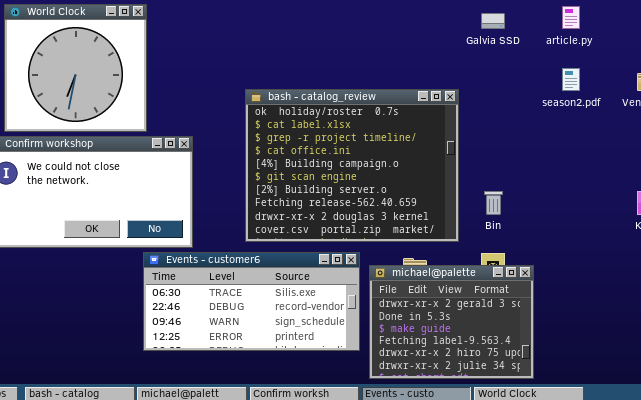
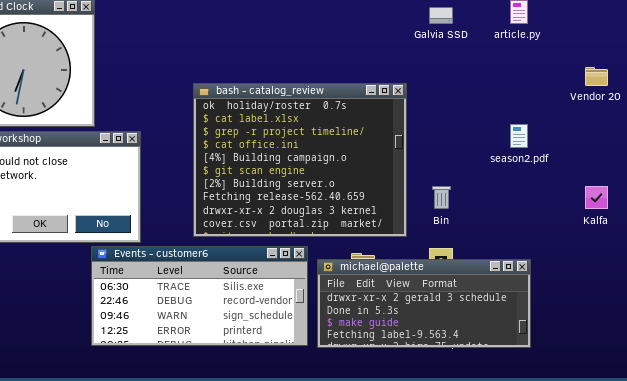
season2.pdf: [562,68,580,91] -> [510,124,528,148], moved
michael@palette: [369,265,534,379] -> [317,259,531,348], resized

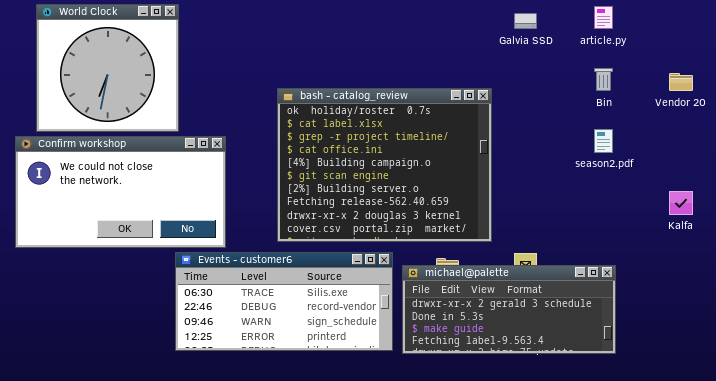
Bin: [432,186,451,209] -> [594,68,613,91], moved

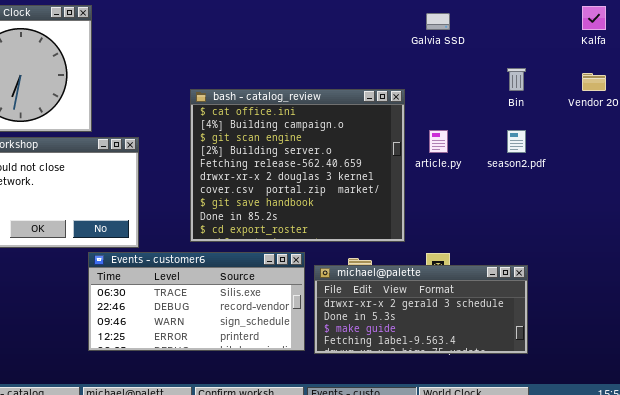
article.py: [594,6,613,29] -> [429,130,448,153], moved
bash - catalog_review: [277,88,492,242] -> [190,89,405,242], scrolled down 3 rows
Kalfa: [669,191,693,215] -> [582,6,606,30], moved

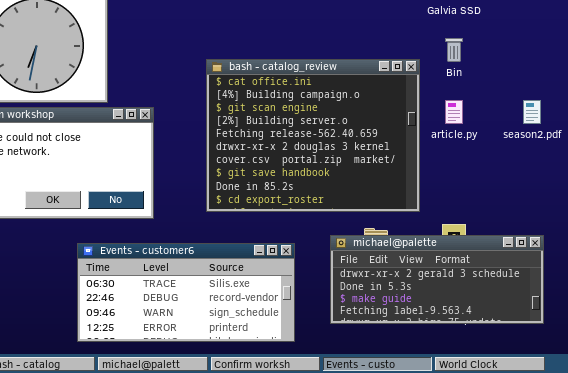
Bin: [507,68,526,91] -> [445,38,463,62], moved
Events - customer6: [88,252,305,351] -> [77,243,295,342], moved

